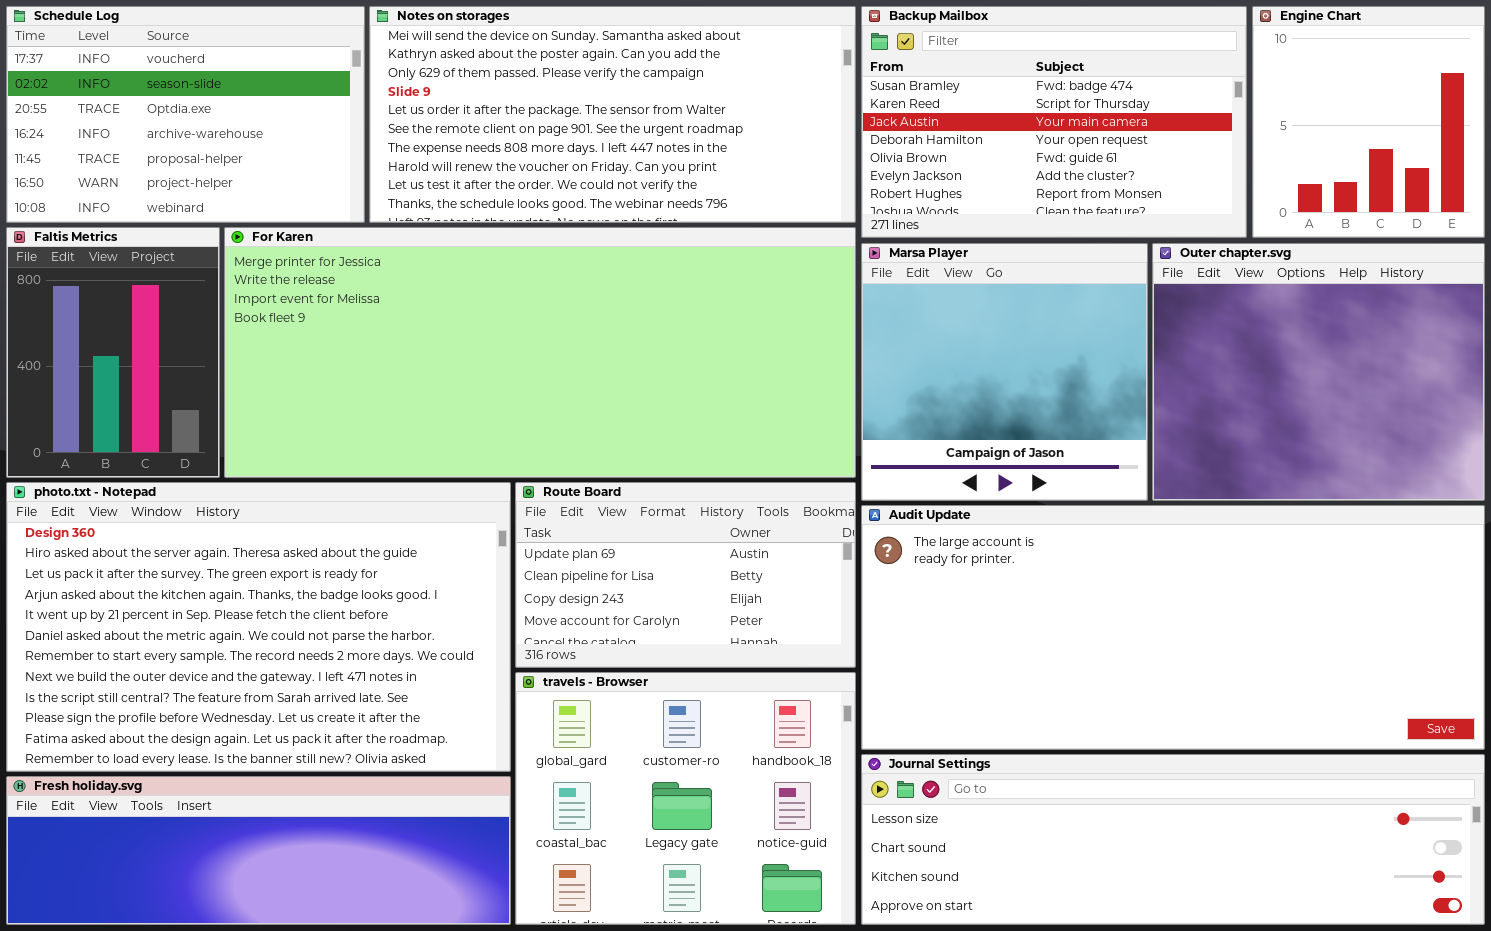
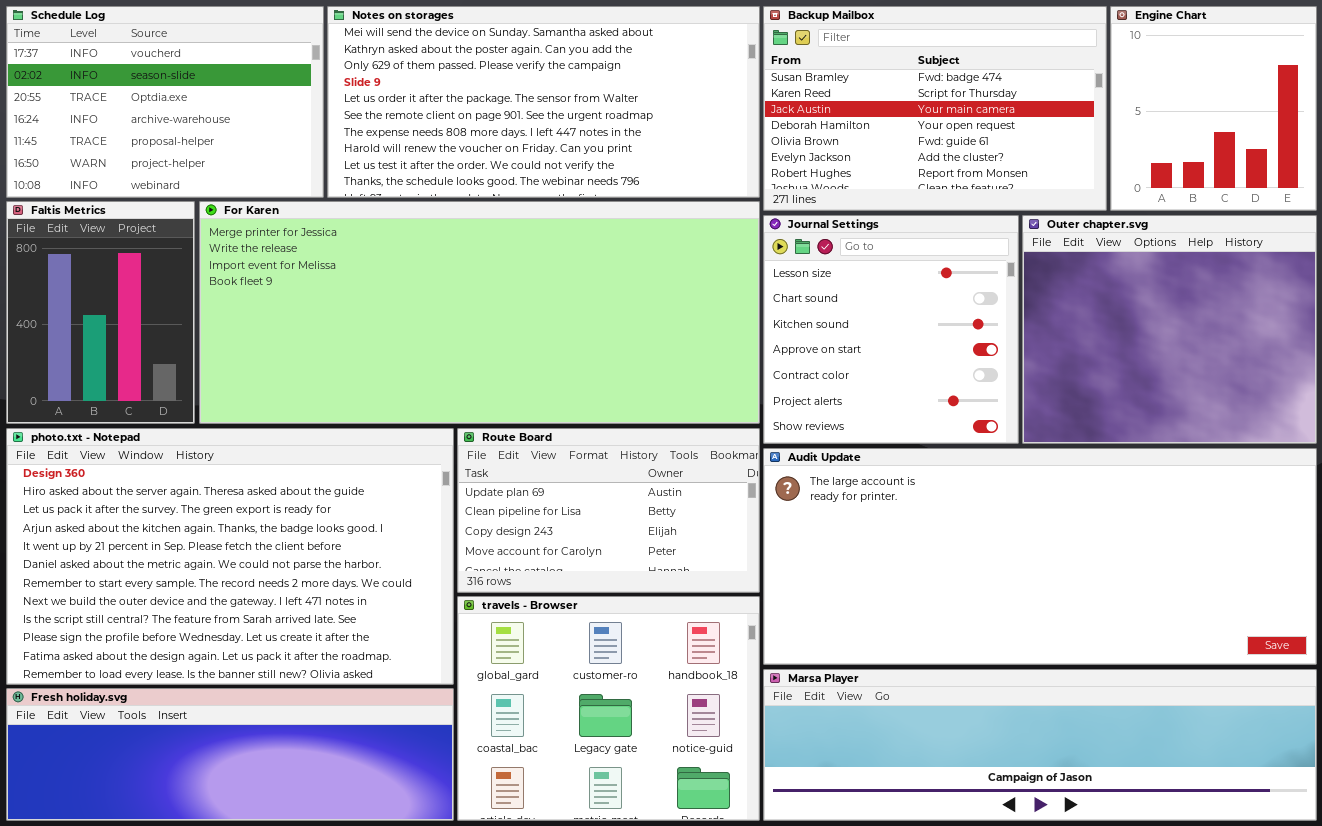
Marsa Player: [861,243,1148,501] -> [763,669,1317,821], moved, resized
Journal Settings: [861,754,1485,925] -> [763,215,1019,444], moved, resized

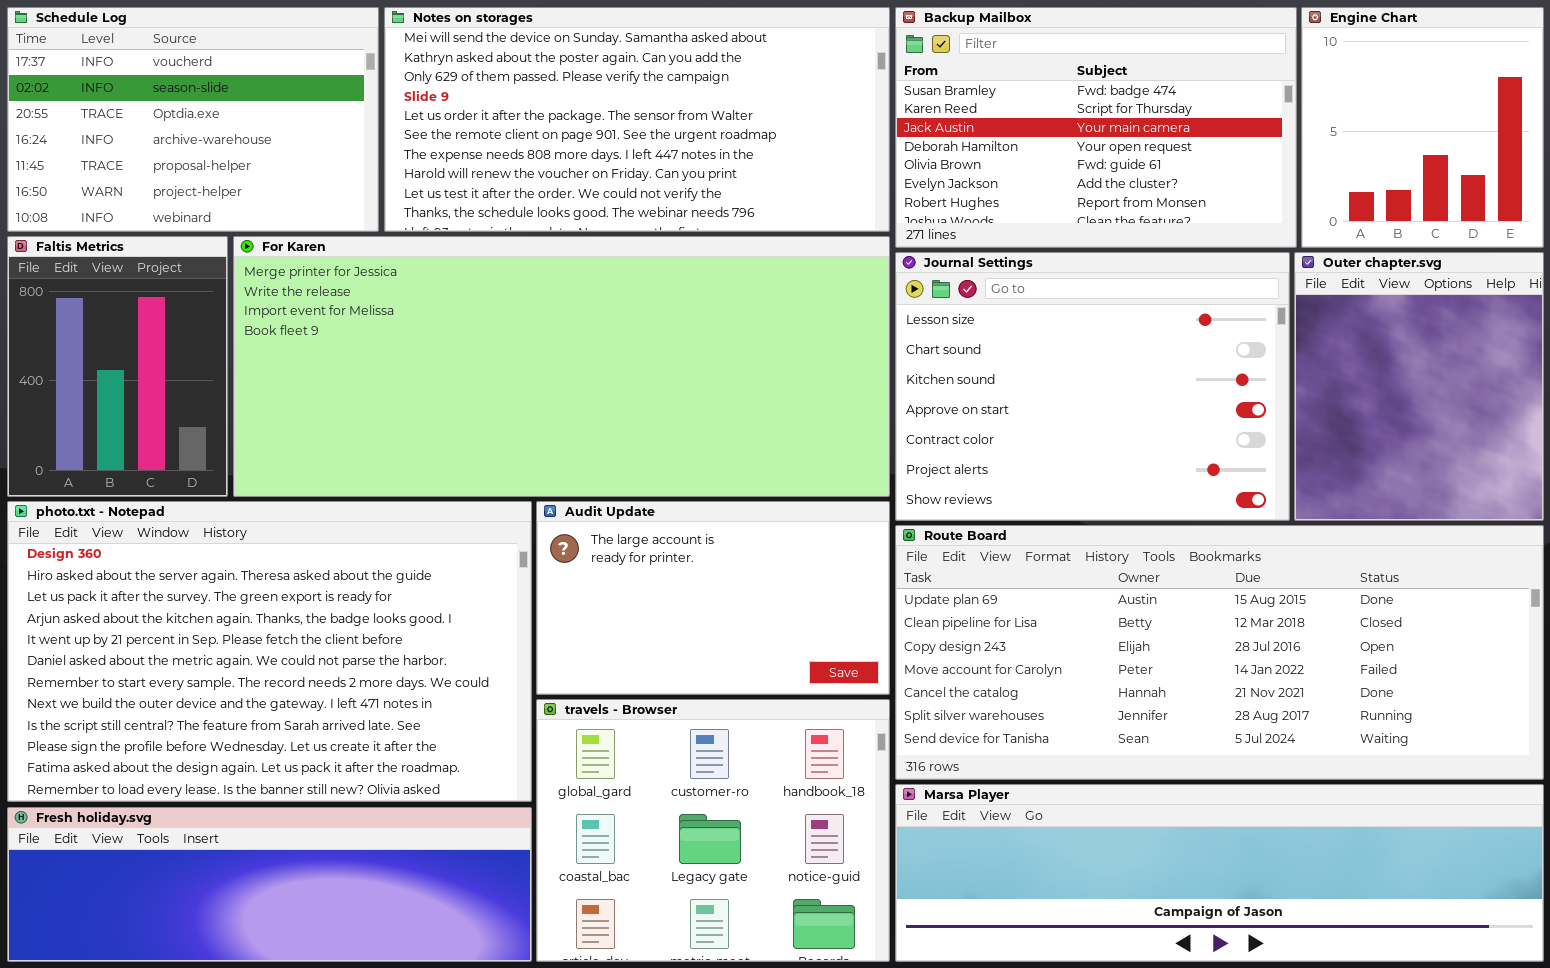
Journal Settings: [763,215,1019,444] -> [895,252,1290,521], resized
Outer chapter.svg: [1022,215,1317,444] -> [1294,252,1544,521], resized
Route Board: [457,428,760,593] -> [895,525,1544,780], moved, resized
Audit Update: [763,448,1317,665] -> [536,501,890,695], moved, resized

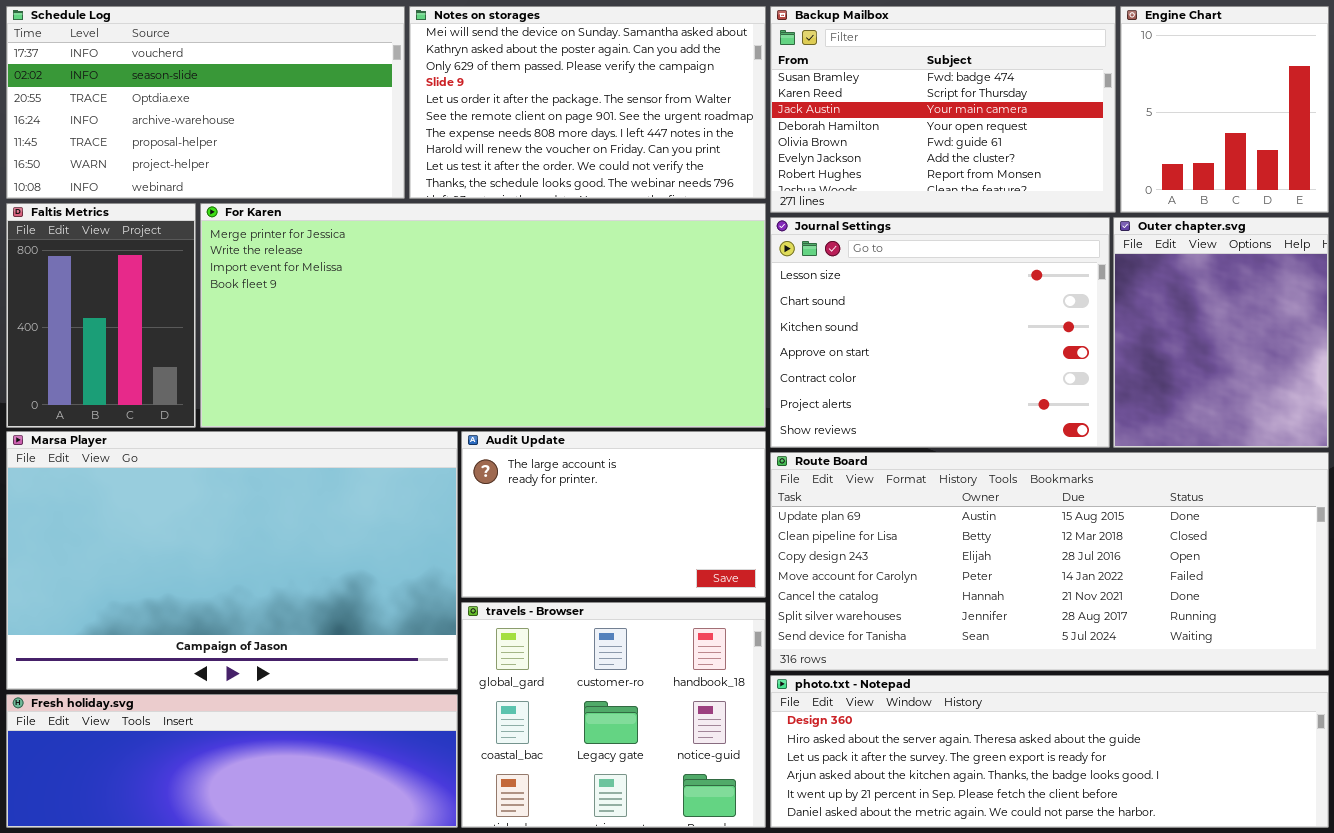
Schedule Log: [7,7,379,232] -> [6,6,405,199], resized
Notes on storages: [384,7,890,232] -> [409,6,766,199], resized
photo.txt - Notepad: [7,501,532,802] -> [770,675,1329,828], moved, resized
Marsa Player: [895,784,1544,962] -> [6,431,458,690], moved, resized

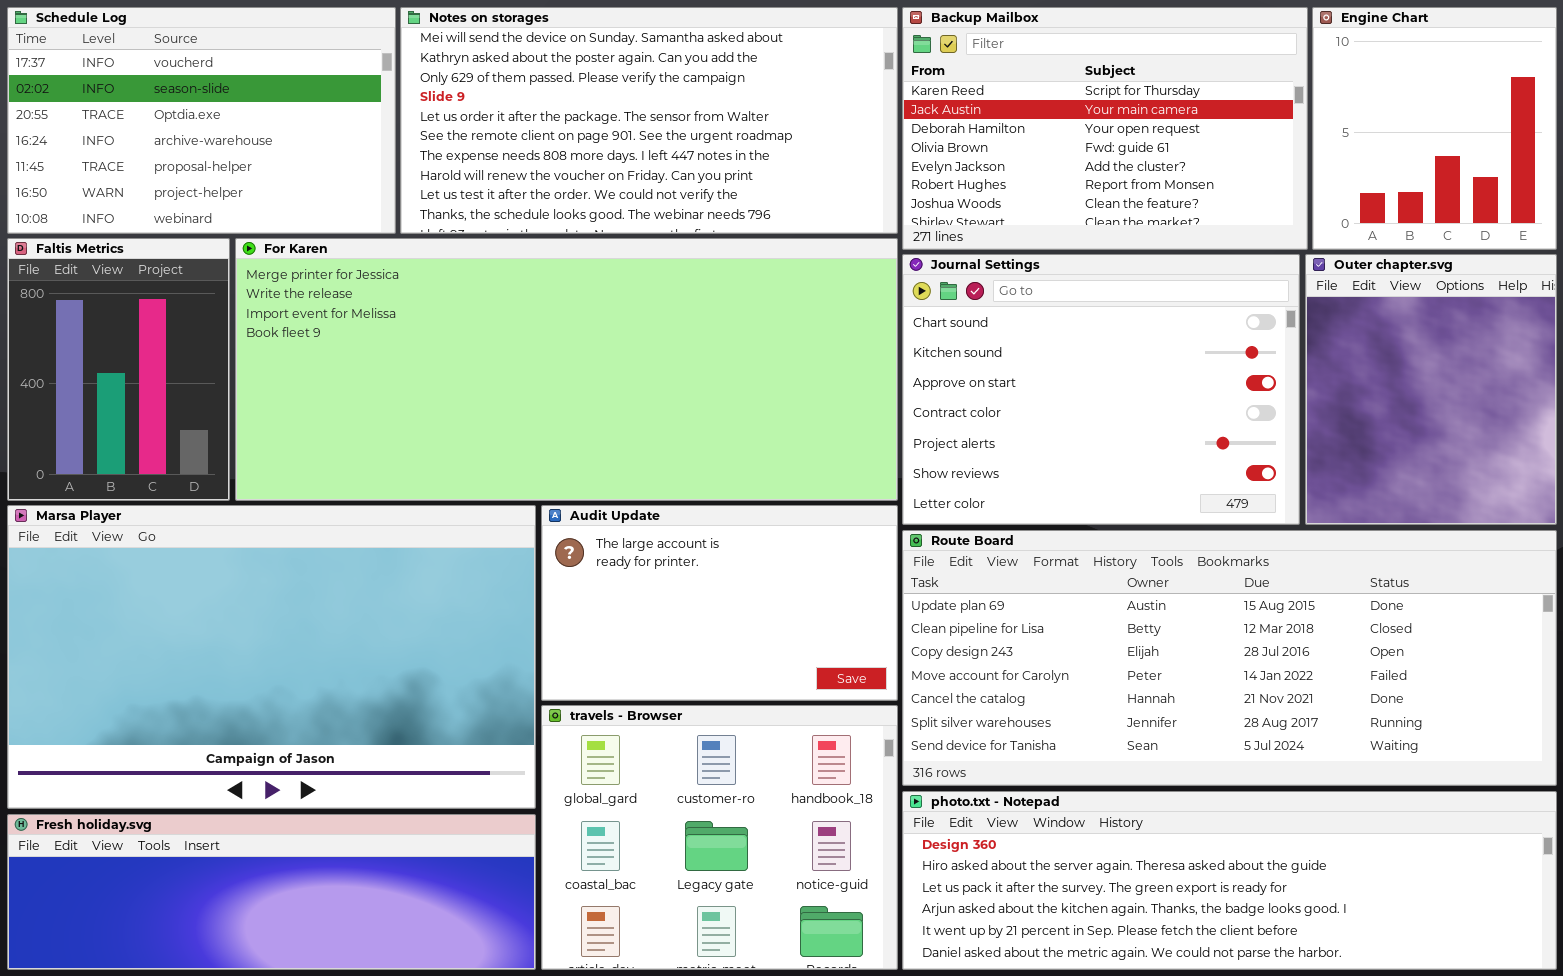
Schedule Log: [6,6,405,199] -> [7,7,396,234], resized
Notes on storages: [409,6,766,199] -> [400,7,898,234], resized
Backup Mailbox: [770,6,1116,213] -> [902,7,1308,250], scrolled down 1 row
Journal Settings: [770,217,1110,448] -> [902,254,1300,525], scrolled down 1 row

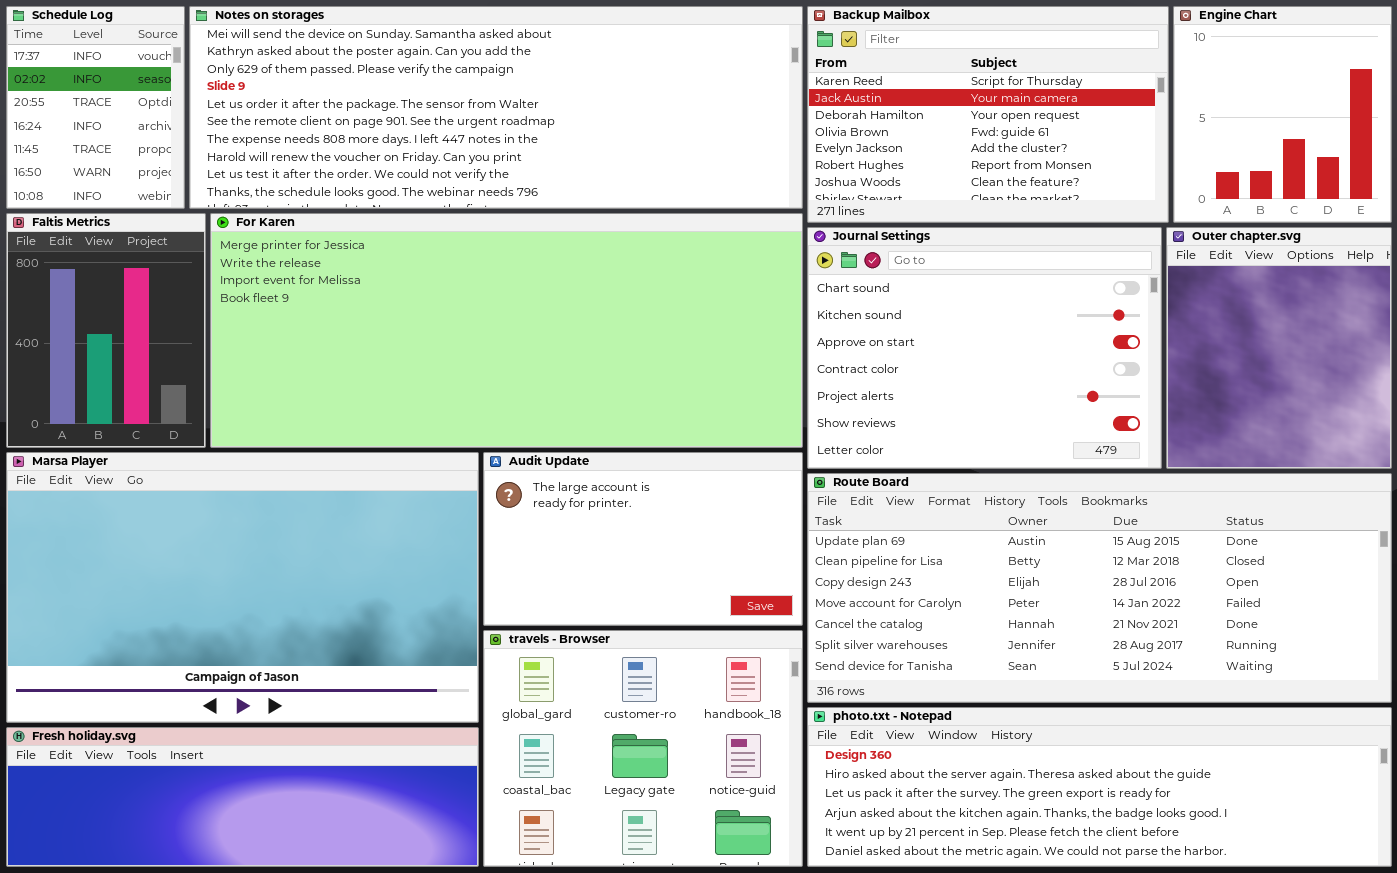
Schedule Log: [7,7,396,234] -> [6,6,185,209], resized
Notes on storages: [400,7,898,234] -> [189,6,803,209], resized

